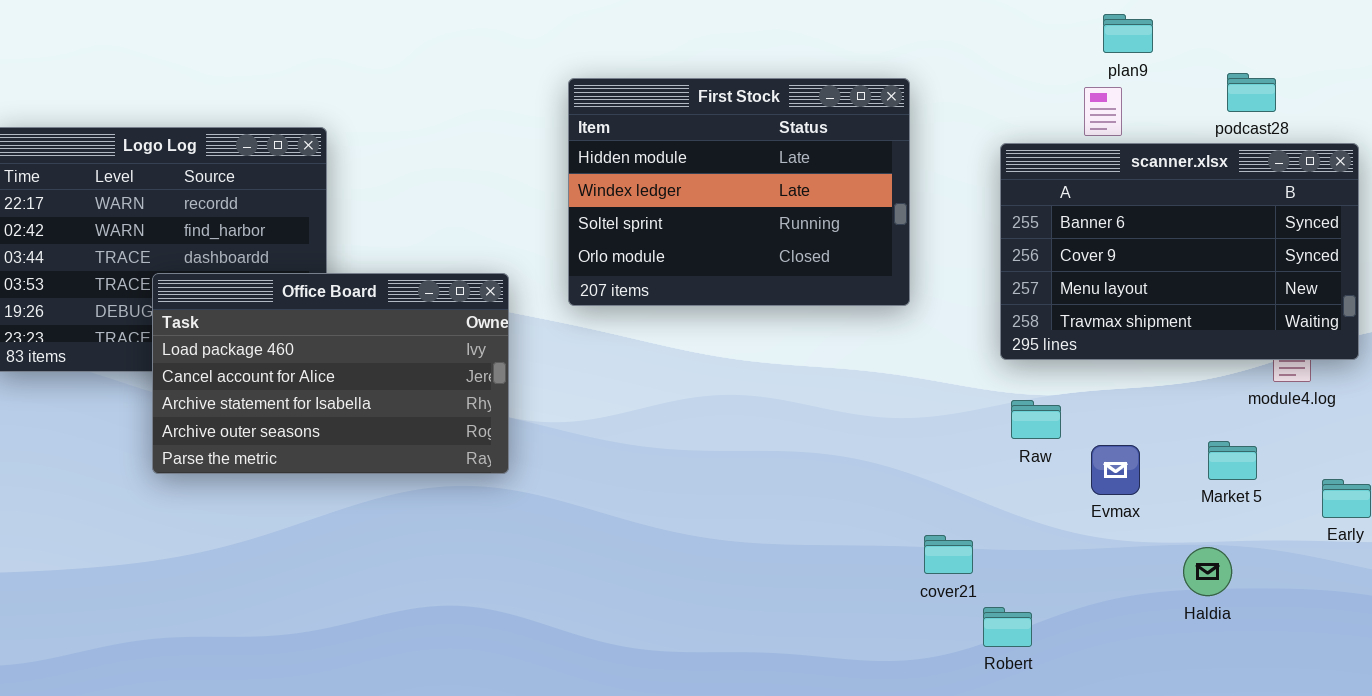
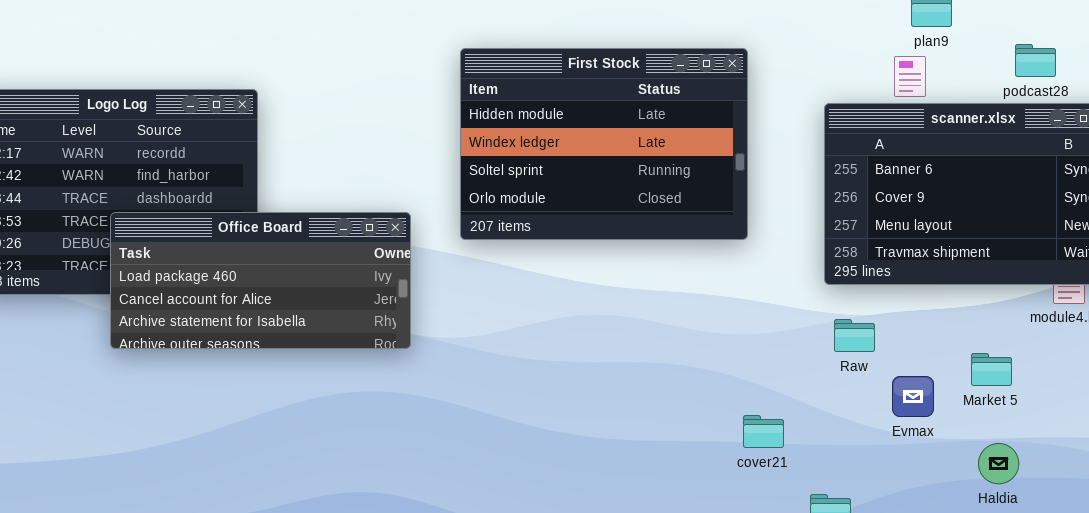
Office Board: [152,273,509,474] -> [110,212,411,349], resized
Market 5: [1208,441,1257,480] -> [971,353,1012,386], moved
Evmax: [1091,445,1140,495] -> [892,376,934,417], moved
cover21: [924,535,973,574] -> [743,415,784,448], moved

